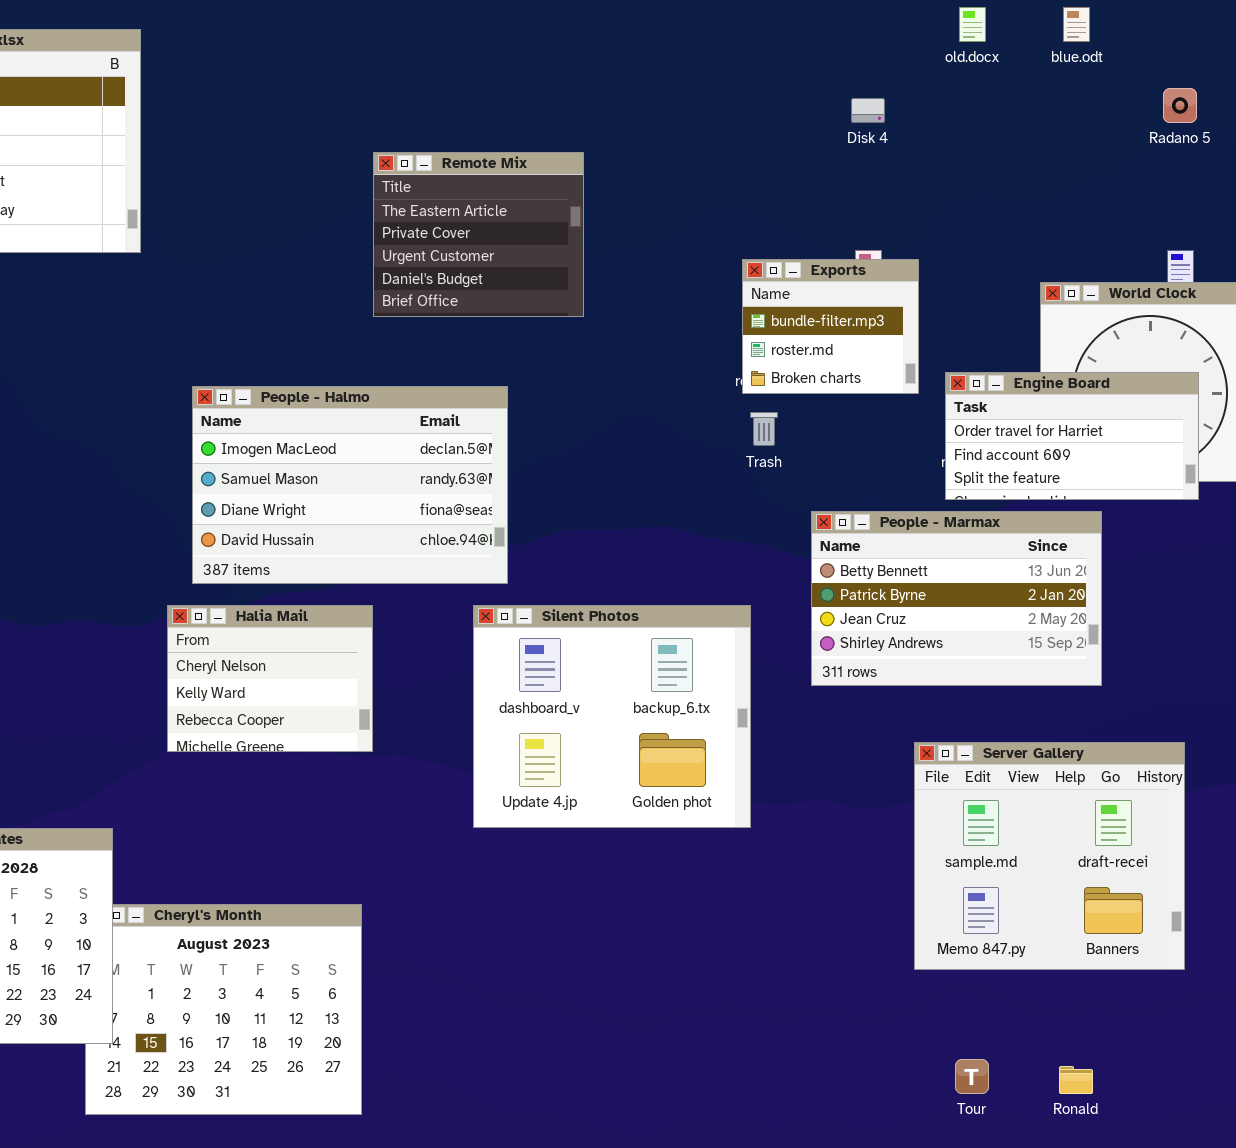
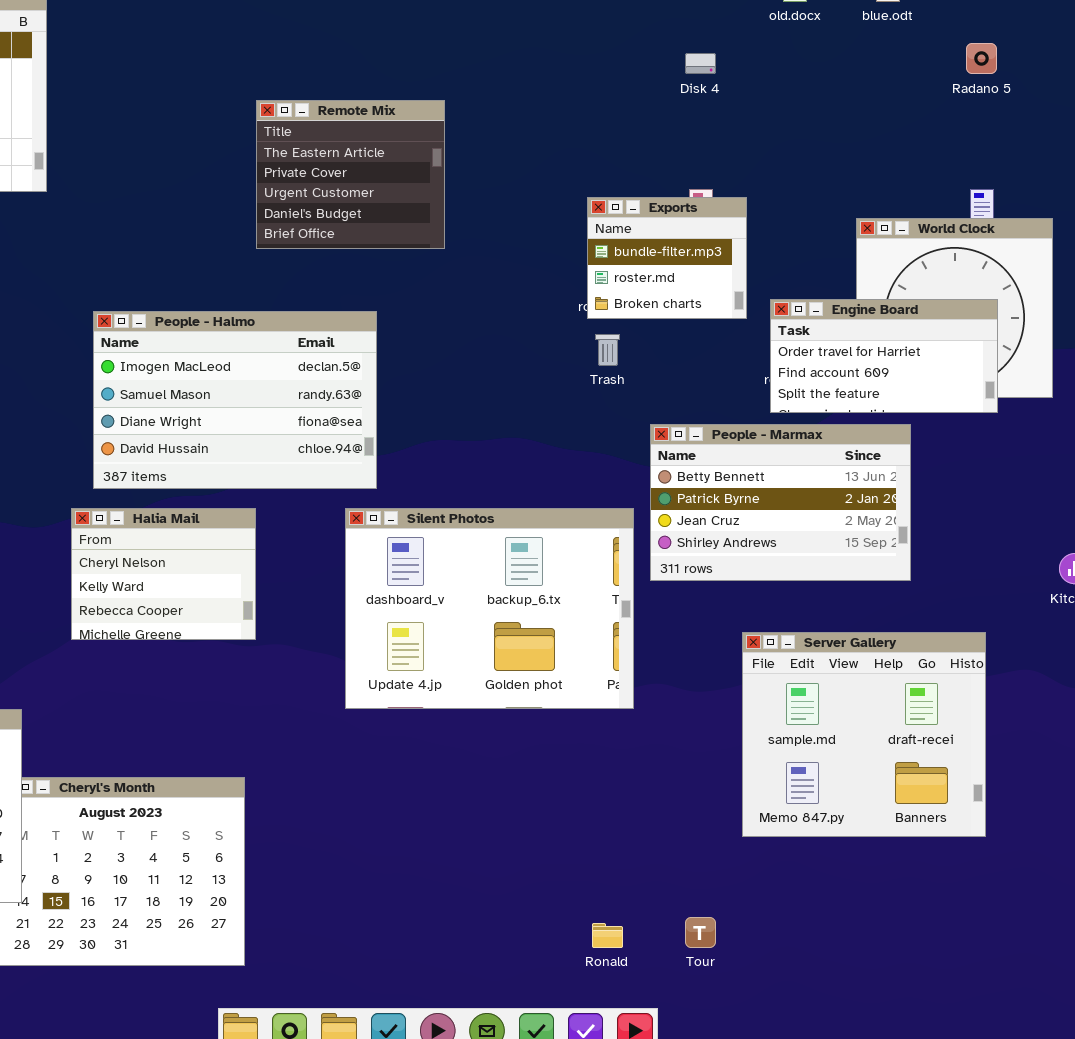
Silent Photos: [473,605,751,828] -> [345,508,634,709], resized
Tour: [955,1059,989,1094] -> [685,917,716,948], moved
Ronald: [1059,1066,1093,1094] -> [592,923,623,948], moved

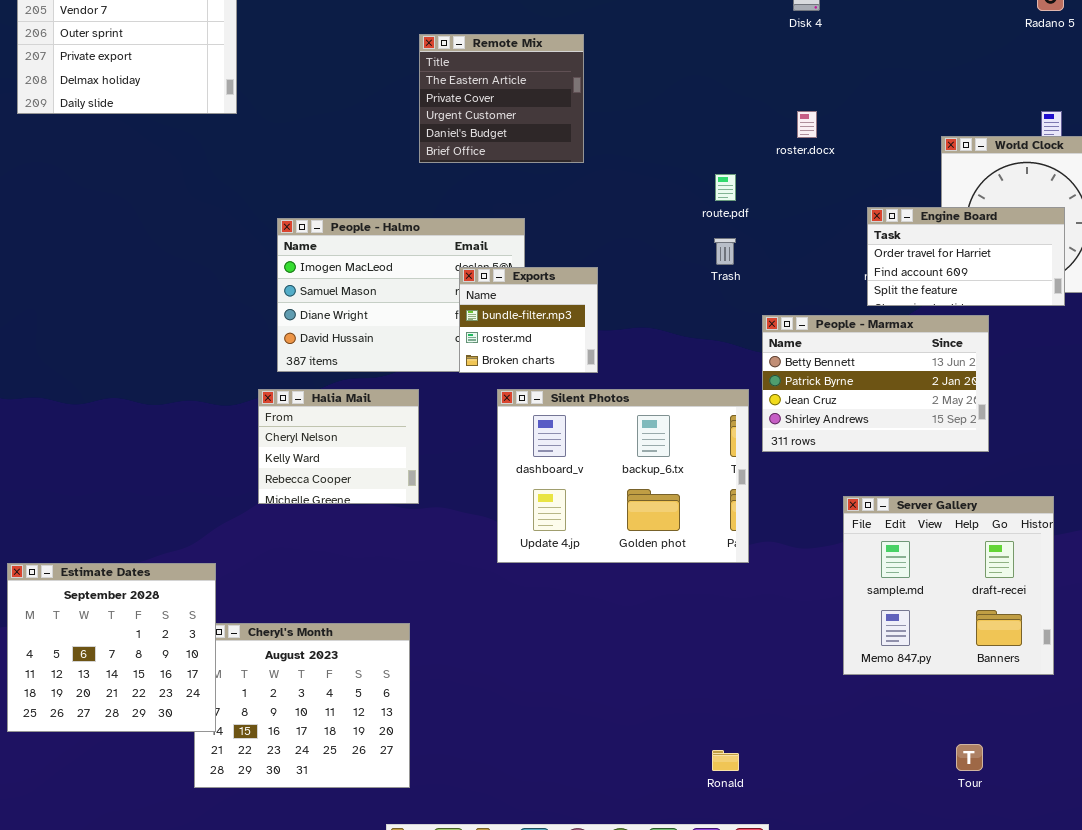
Exports: [587,197,747,319] -> [459,267,598,373], moved
Tour: [685,917,716,948] -> [956,744,983,771], moved

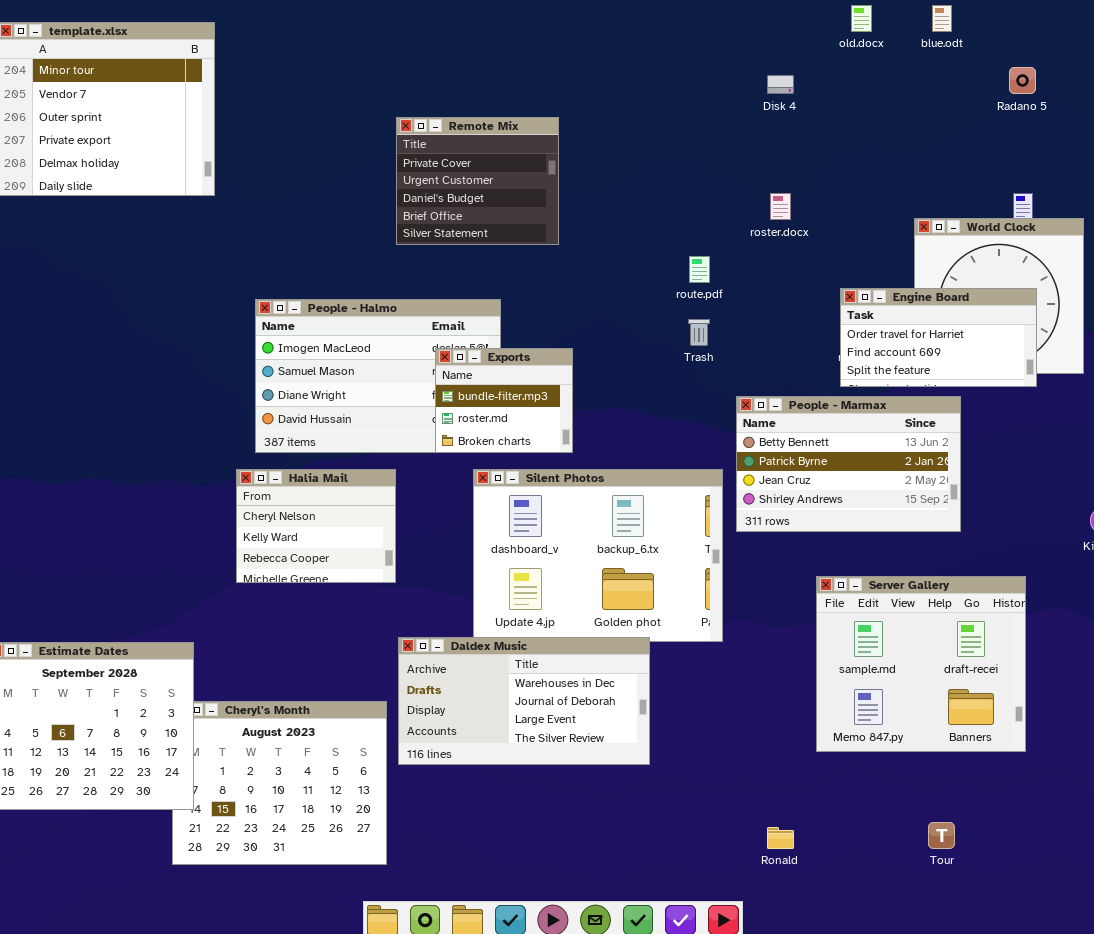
Remote Mix: [419,34,584,163] -> [396,117,559,245], scrolled down 1 row
Daldex Music: none -> [398,637,650,765], opened
Ronald: [712,750,739,771] -> [767,827,794,849], moved

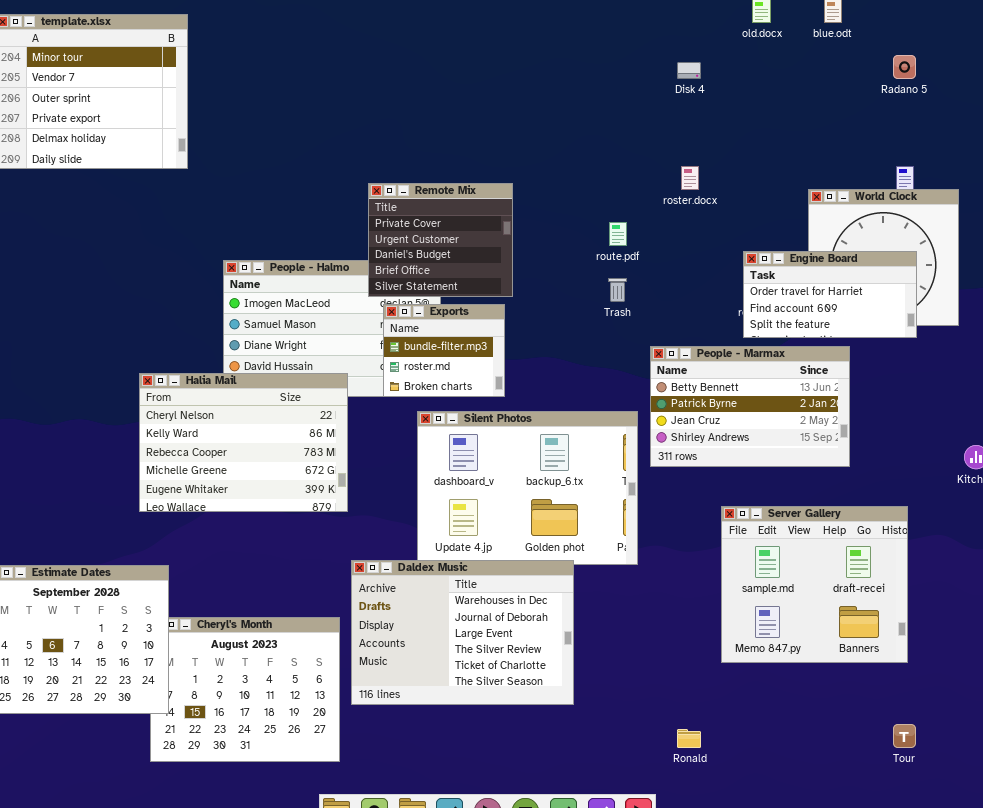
Remote Mix: [396,117,559,245] -> [368,183,513,297], moved
Halia Mail: [236,469,396,583] -> [139,373,348,512], resized
Daldex Music: [398,637,650,765] -> [351,560,574,705], resized
Tour: [928,822,955,849] -> [893,724,916,748], moved

